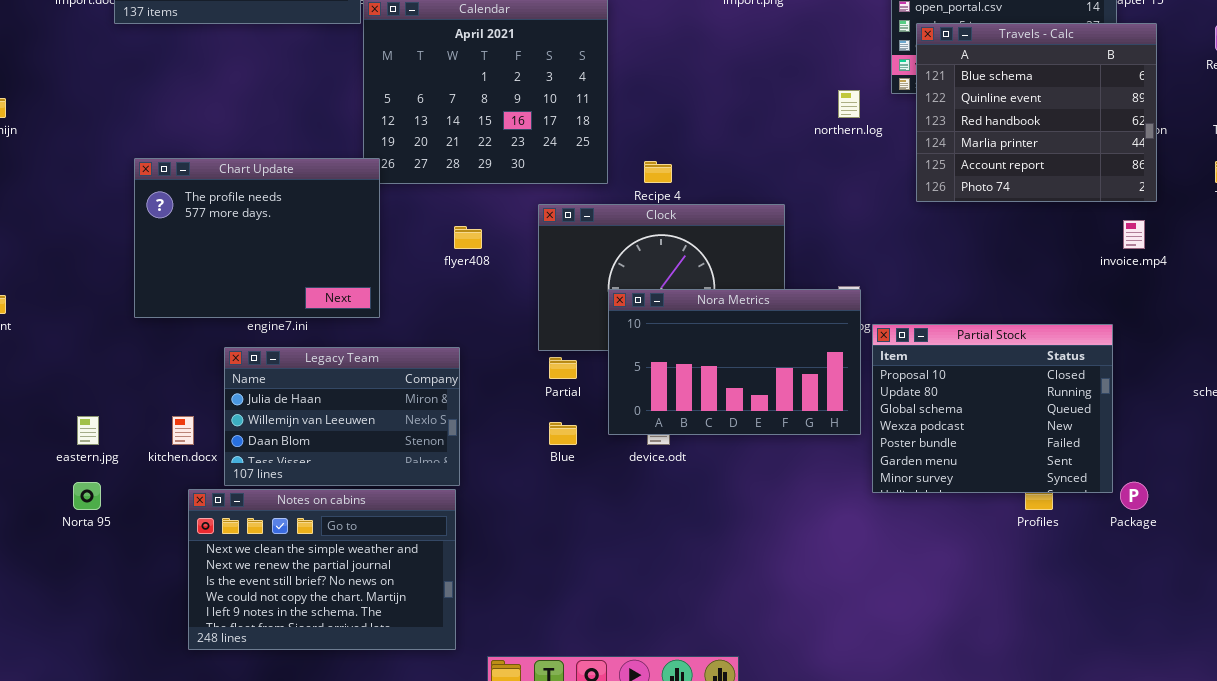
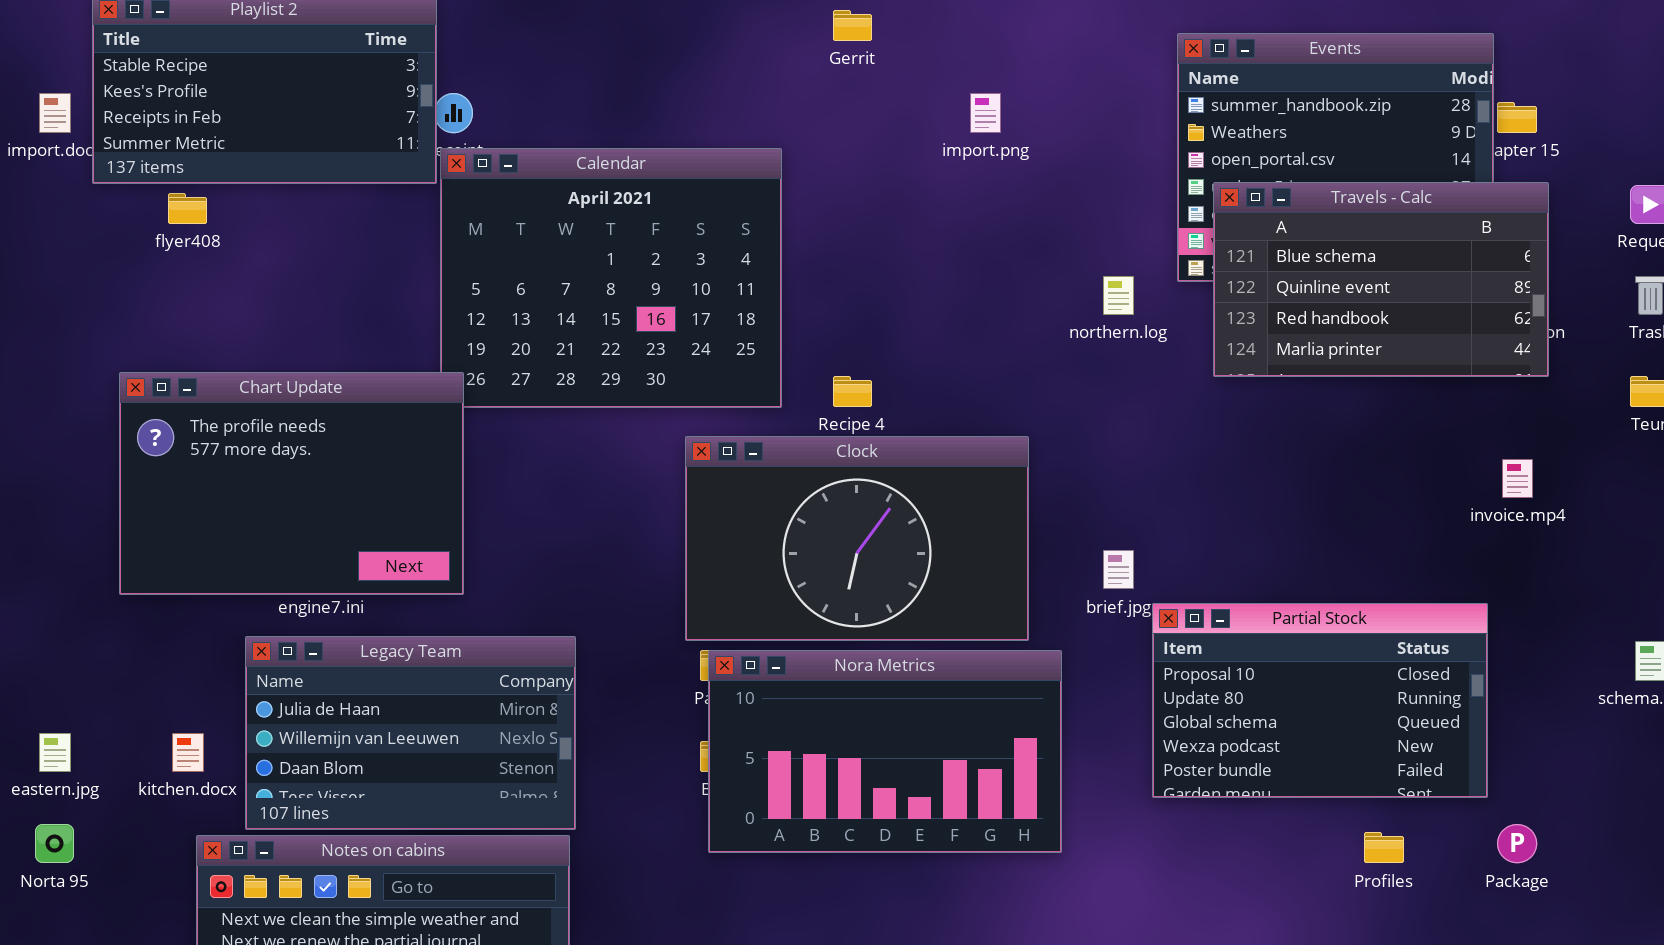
Travels - Calc: [916,23,1157,202] -> [1213,182,1549,377], resized
flyer408: [454,226,482,249] -> [168,193,207,224], moved
Nora Metrics: [608,289,861,435] -> [708,650,1062,853], moved
Partial Stock: [872,324,1113,493] -> [1152,603,1488,798], resized

